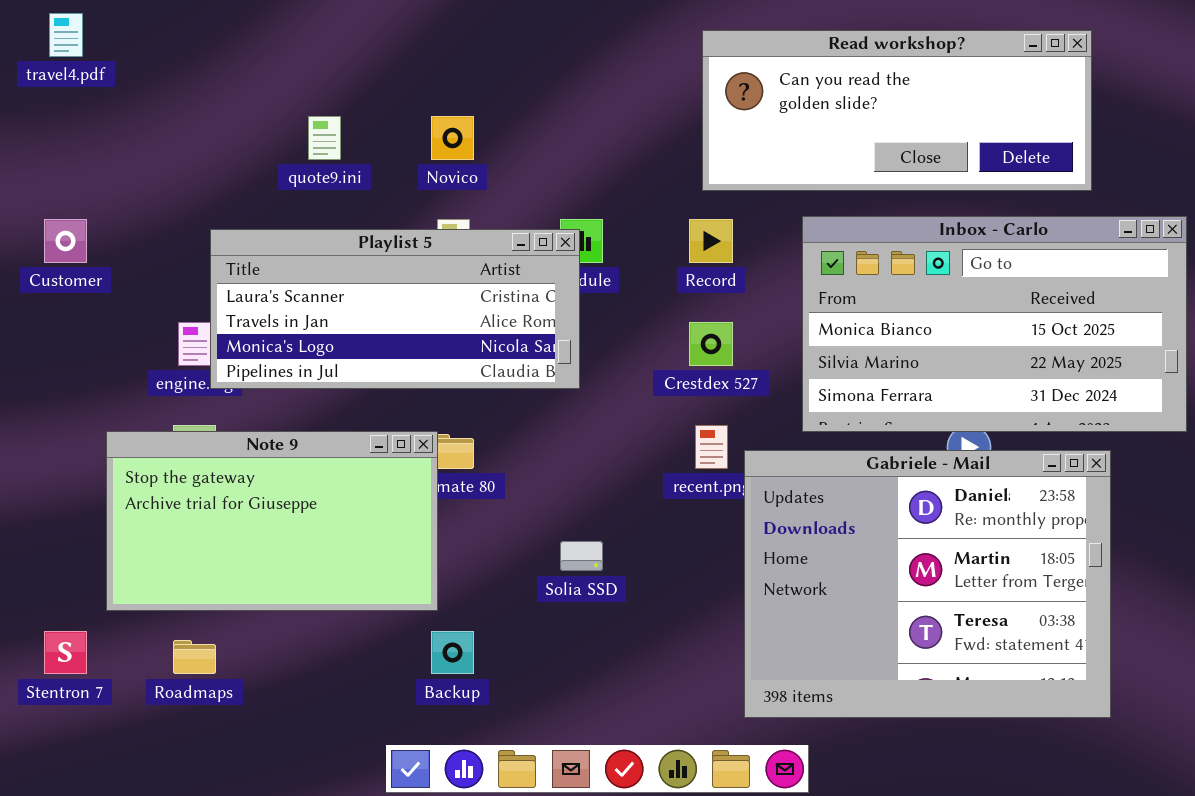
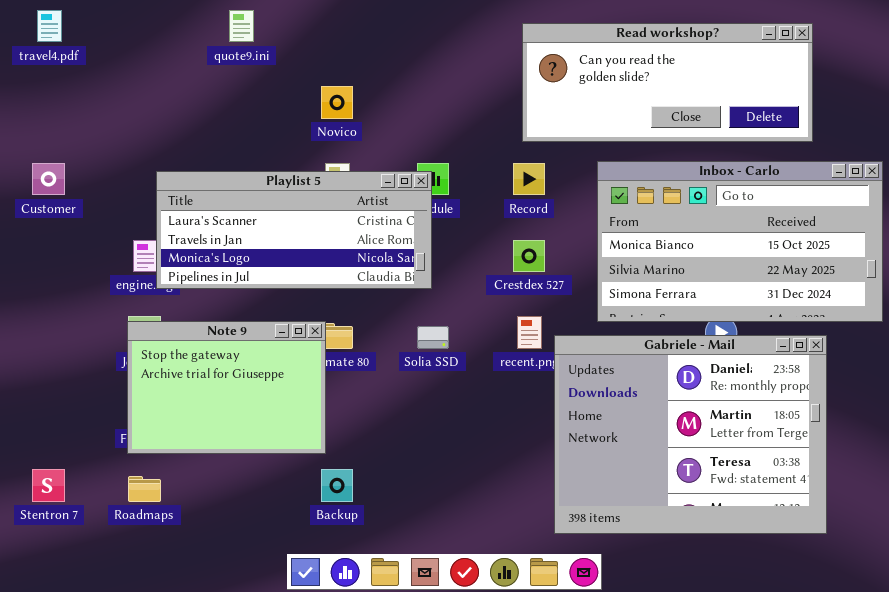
quote9.ini: [308,116,341,160] -> [229,10,254,42], moved
Note 9: [106,431,438,611] -> [127,321,326,454], resized
Solia SSD: [560,541,603,571] -> [417,326,449,349], moved

